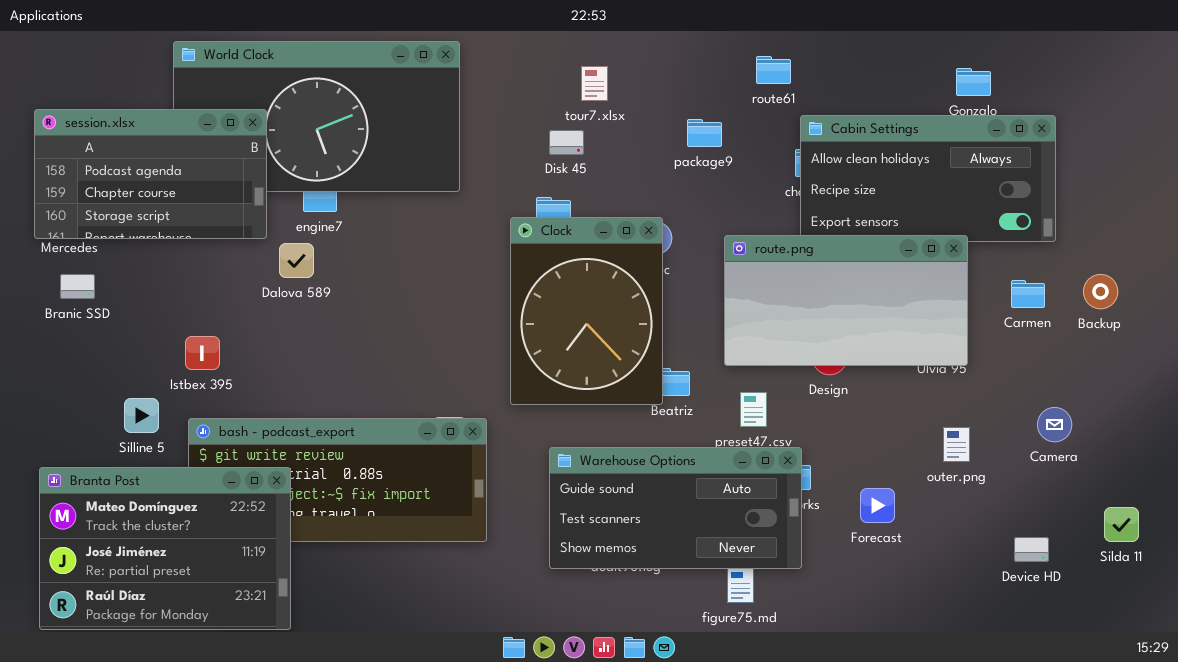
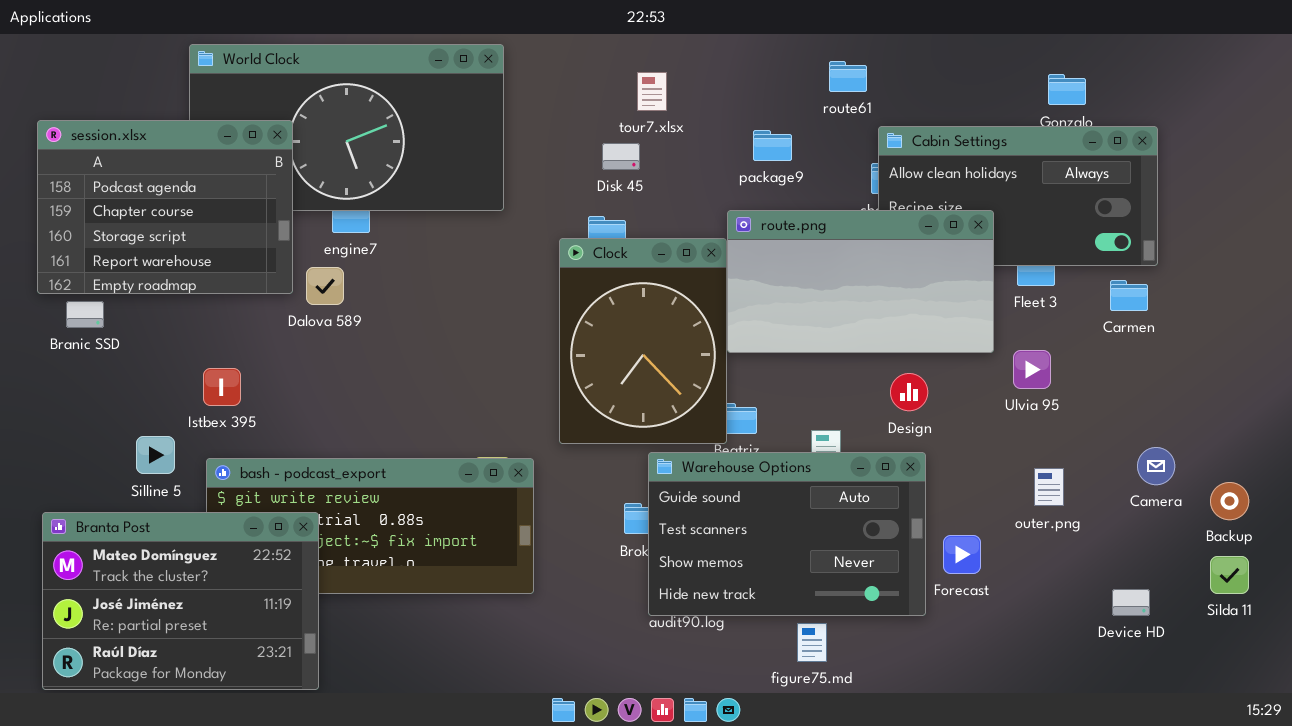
session.xlsx: [34,109,267,239] -> [37,120,293,294], resized
route.png: [724,235,968,366] -> [727,210,994,353], moved
Backup: [1083,274,1118,309] -> [1210,482,1249,520], moved
Carmen: [1011,280,1045,308] -> [1110,280,1148,311], moved
Warehouse Options: [549,447,802,569] -> [648,452,926,616], moved, resized

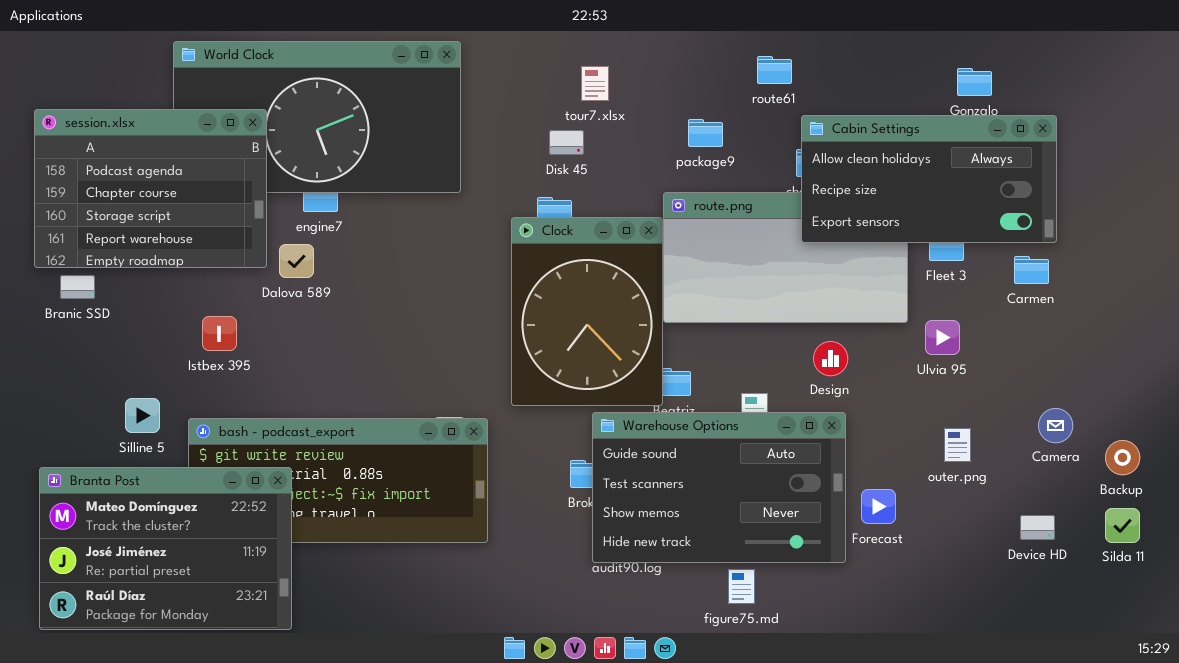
Cabin Settings: [878,126,1158,266] -> [801,115,1057,243], raised
Istbex 395: [203,368,241,406] -> [202,316,237,351], moved
Device HD: [1112,589,1150,616] -> [1020,515,1055,540], moved

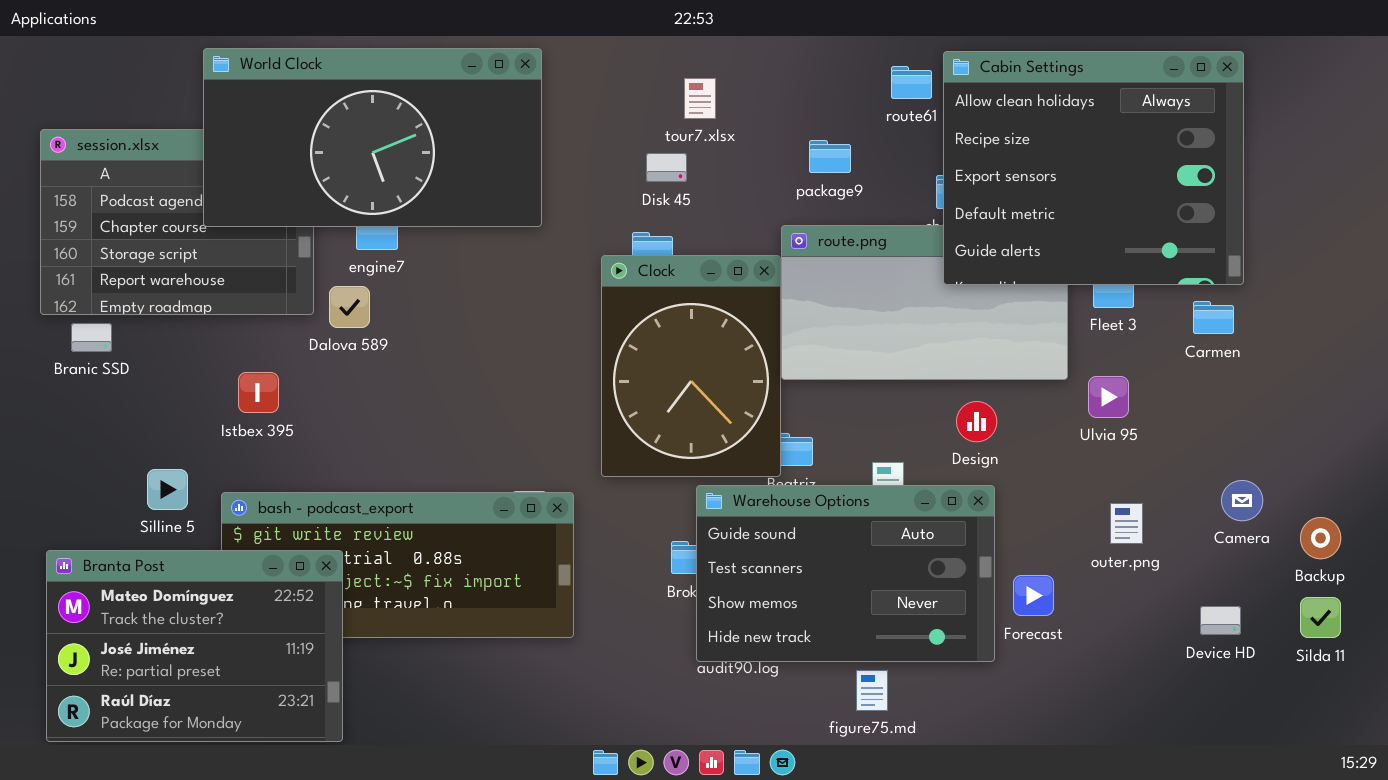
World Clock: [173,41,461,193] -> [203,48,542,227], raised
Cabin Settings: [801,115,1057,243] -> [943,51,1244,285], resized

